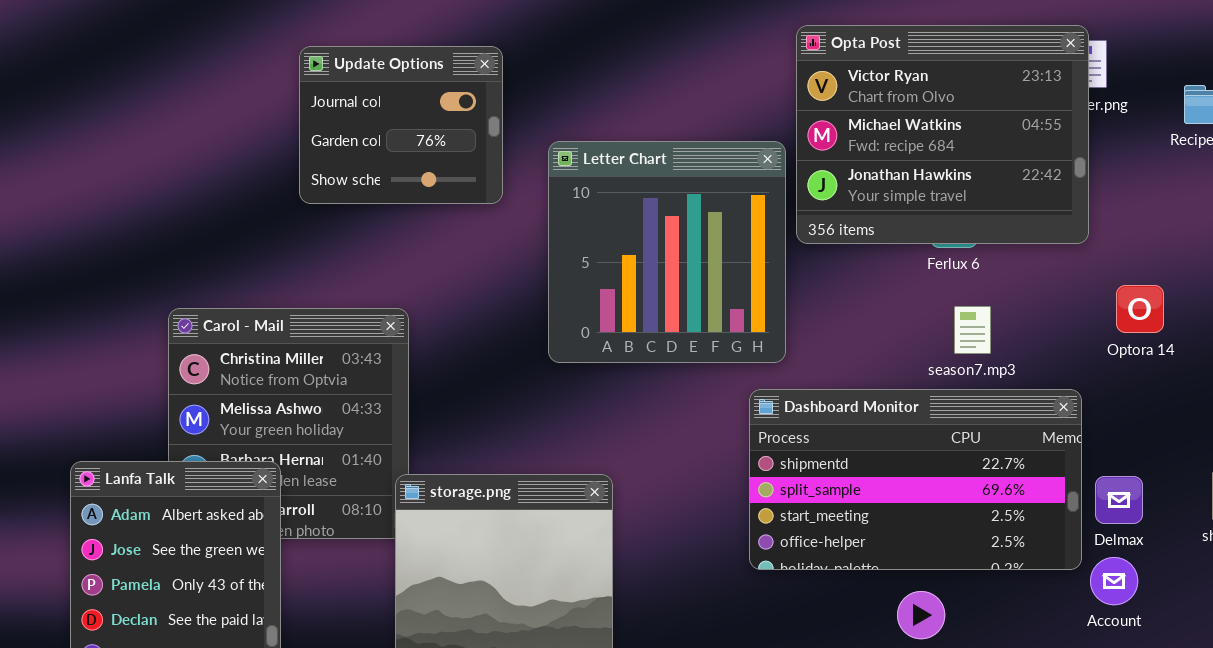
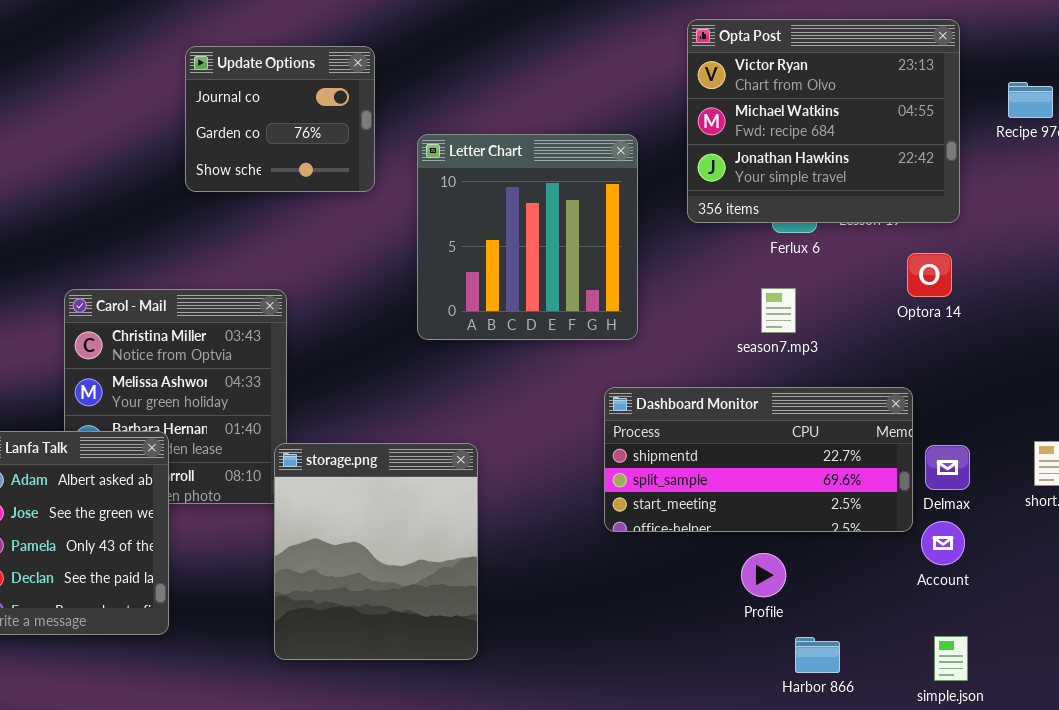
Opta Post: [796,25,1089,244] -> [687,19,960,223], moved
Optora 14: [1116,285,1164,333] -> [907,253,952,297], moved
season7.mp3: [954,306,991,354] -> [761,288,796,333], moved
Dashboard Monitor: [749,389,1082,570] -> [604,387,913,532], resized

